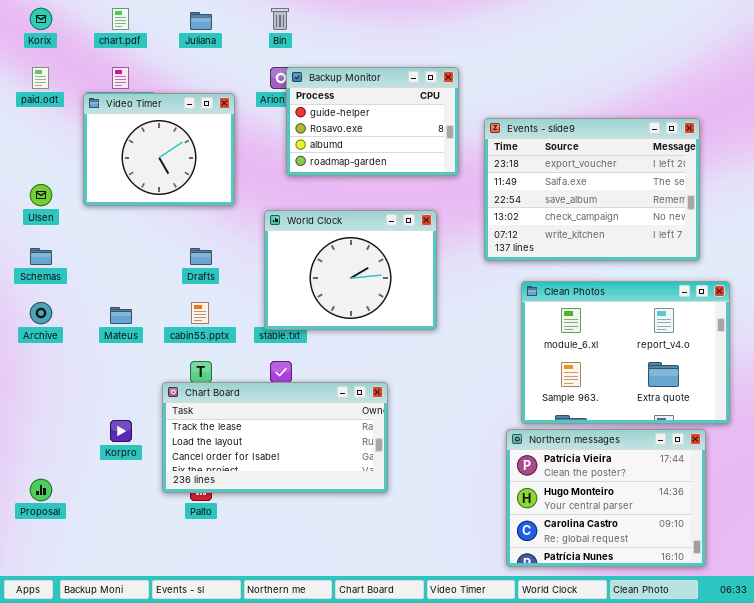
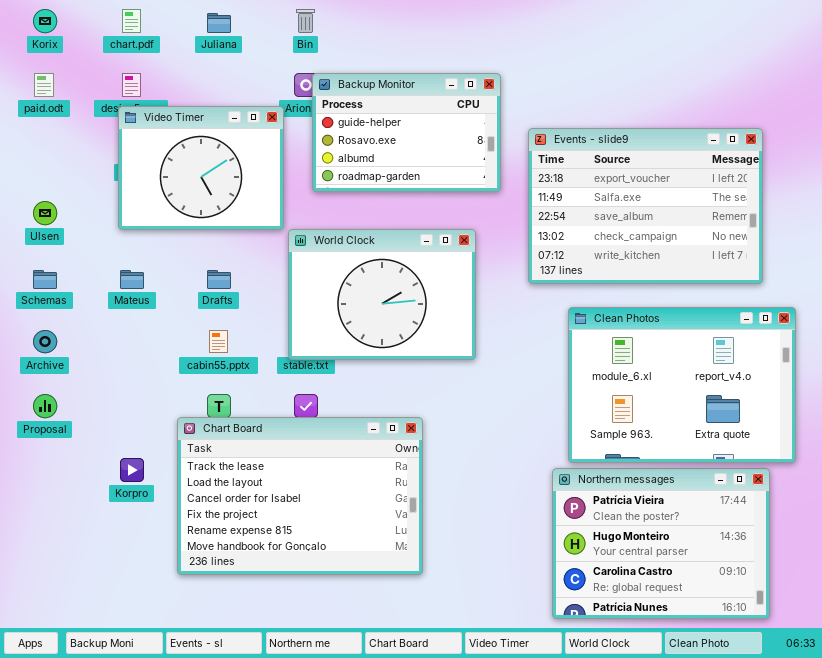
Video Timer: [83,93,235,206] -> [118,106,284,230], moved
Mateus: [110,307,132,324] -> [120,270,144,289], moved
Chart Board: [162,382,388,493] -> [177,417,423,575], resized
Proposal: [30,479,52,501] -> [33,394,57,418], moved

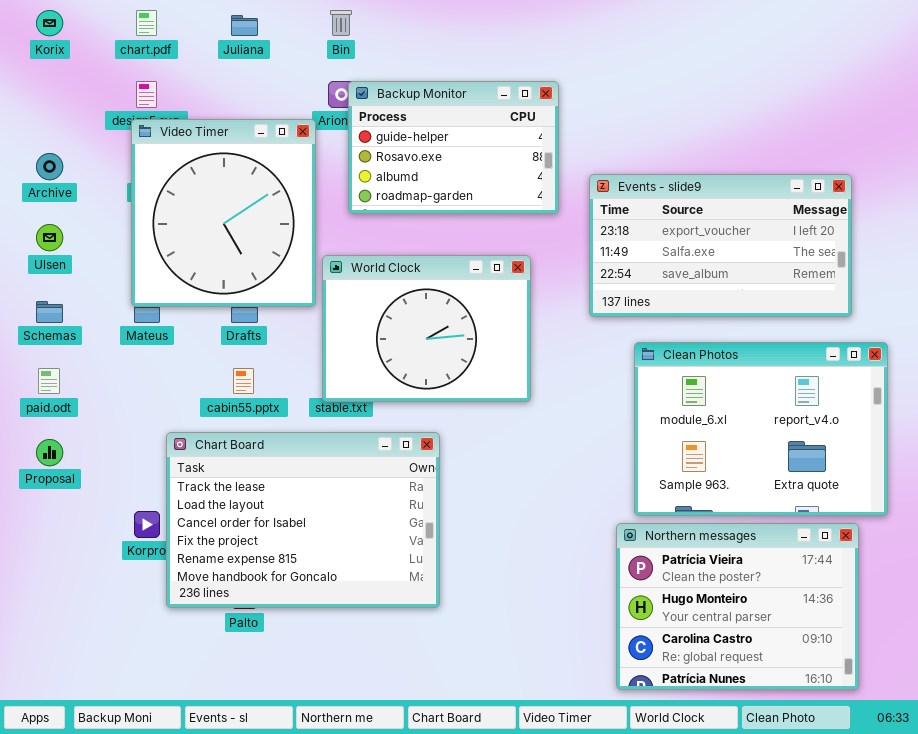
paid.odt: [34,73,54,97] -> [38,368,60,394], moved
Video Timer: [118,106,284,230] -> [131,119,316,307], resized
Events - slide9: [528,128,763,284] -> [589,174,852,317], resized
Archive: [33,330,57,353] -> [36,153,63,180], moved
Chart Board: [177,417,423,575] -> [166,432,440,608], moved

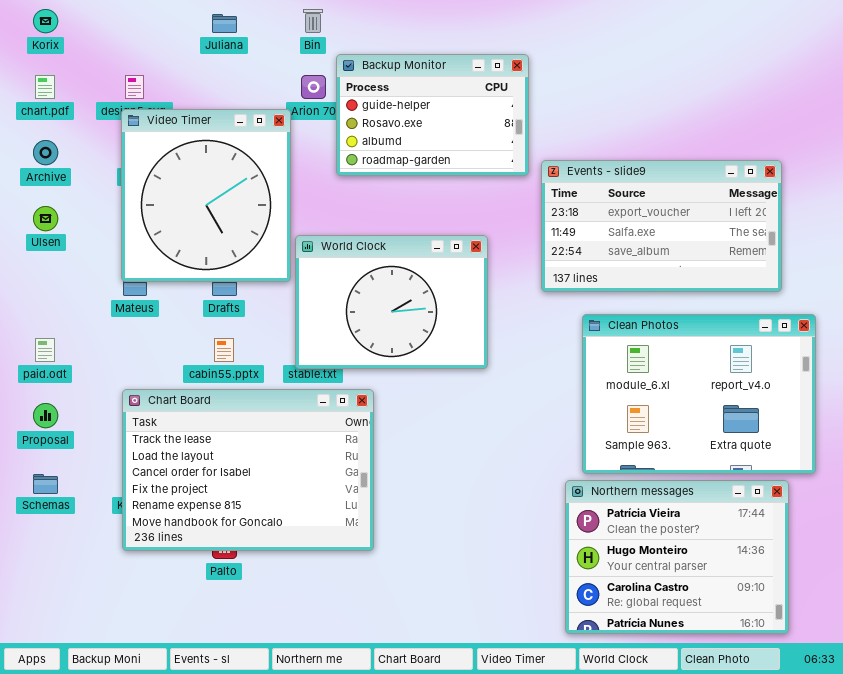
chart.pdf: [136,10,157,36] -> [35,75,55,99], moved
Backup Monitor: [348,81,559,214] -> [336,54,529,176], moved
Schemas: [36,301,63,323] -> [33,474,58,494], moved
Chart Board: [166,432,440,608] -> [122,389,374,551], moved

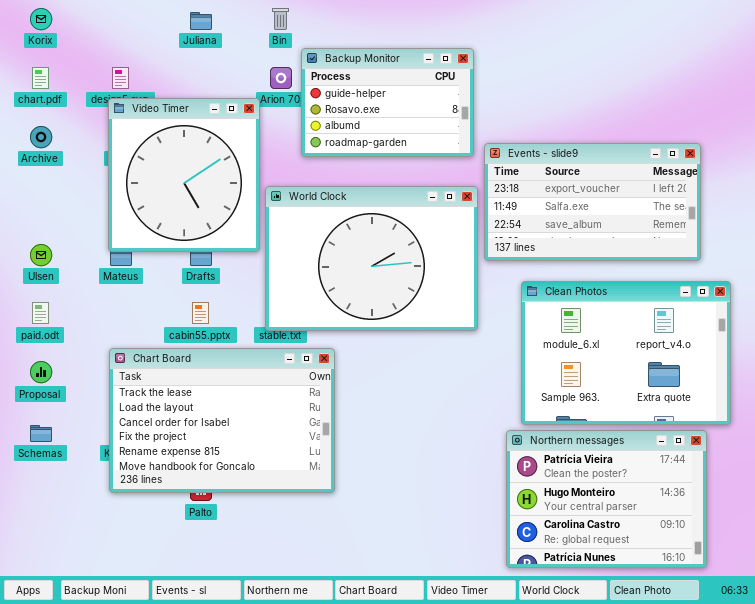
Ulsen: [33,206,58,231] -> [30,244,52,266], moved
World Clock: [295,235,488,369] -> [265,186,478,331], resized

